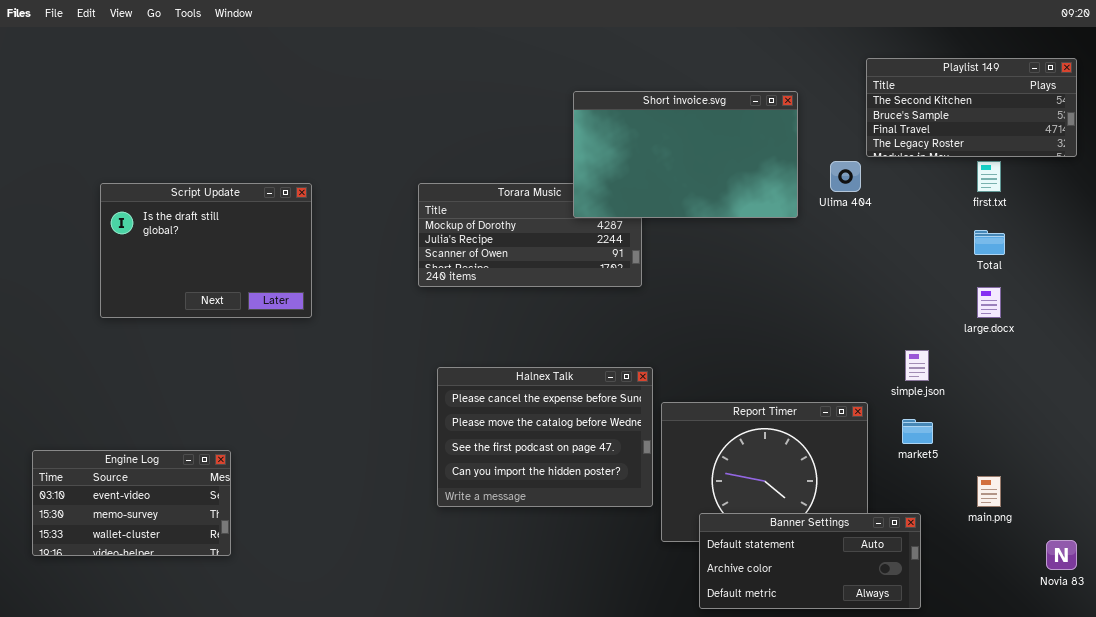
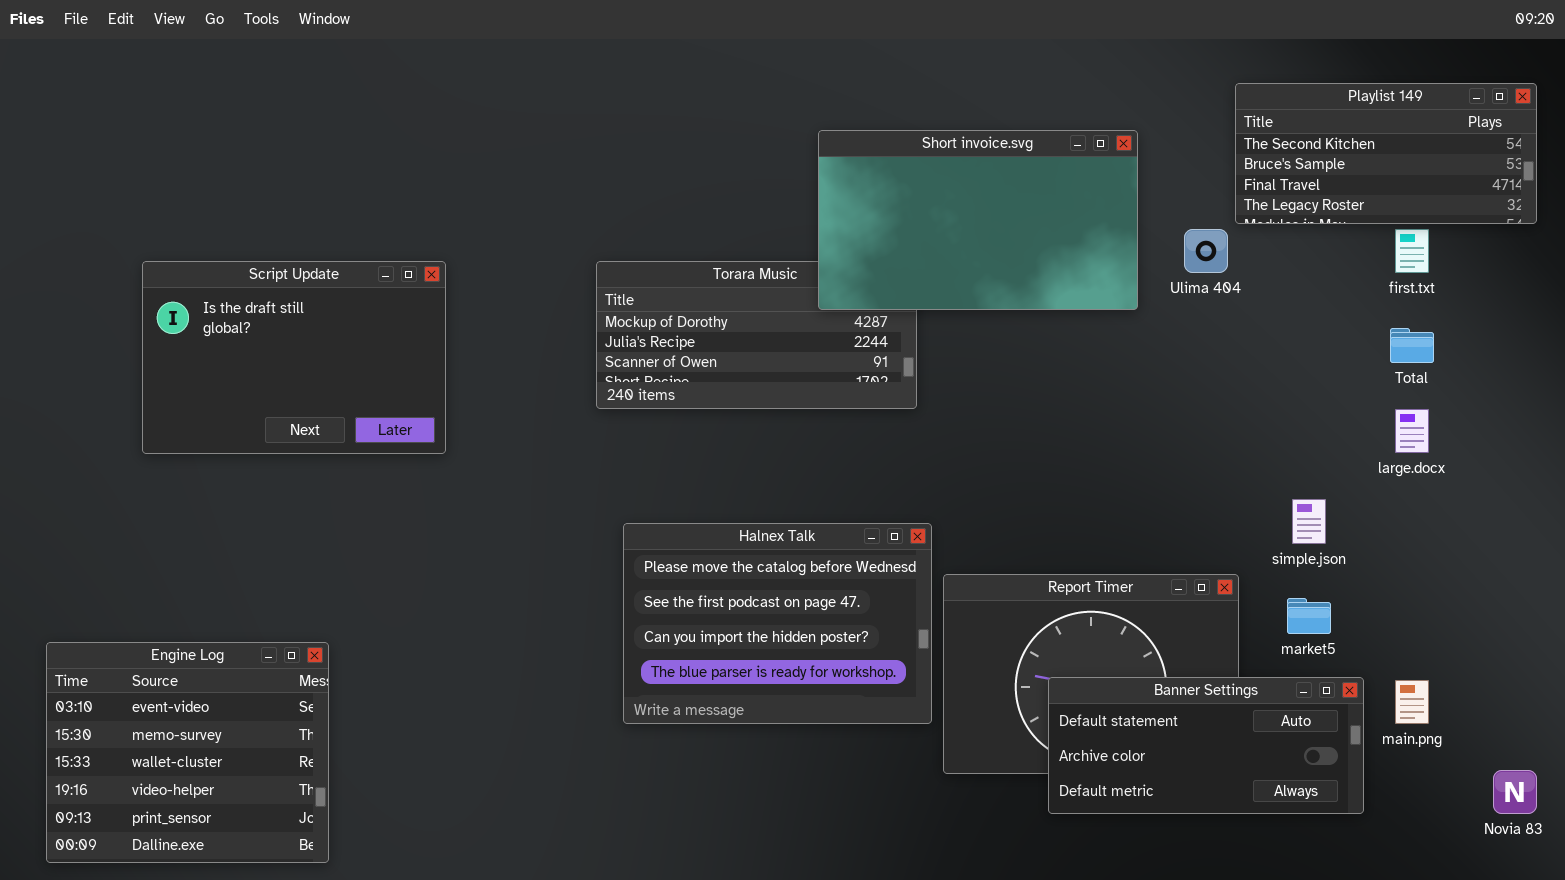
Halnex Talk: [437,367,653,507] -> [623,523,932,724], scrolled down 1 row
Engine Log: [32,450,231,556] -> [46,642,329,863], resized
Banner Settings: [699,513,921,609] -> [1048,677,1364,814], moved

